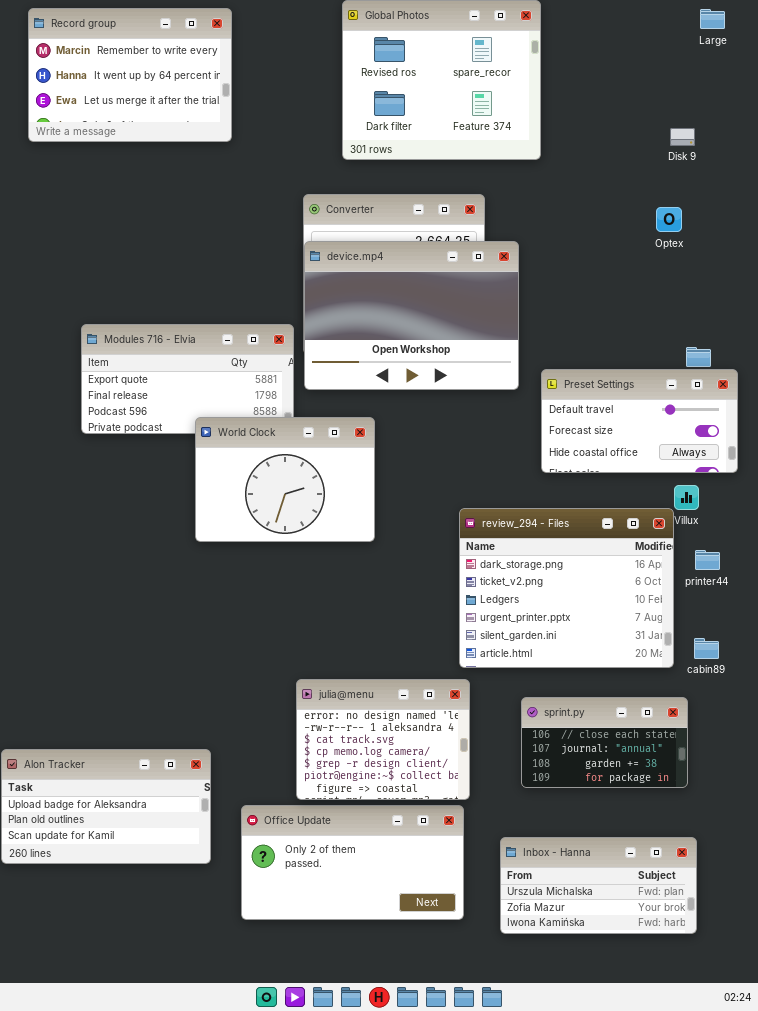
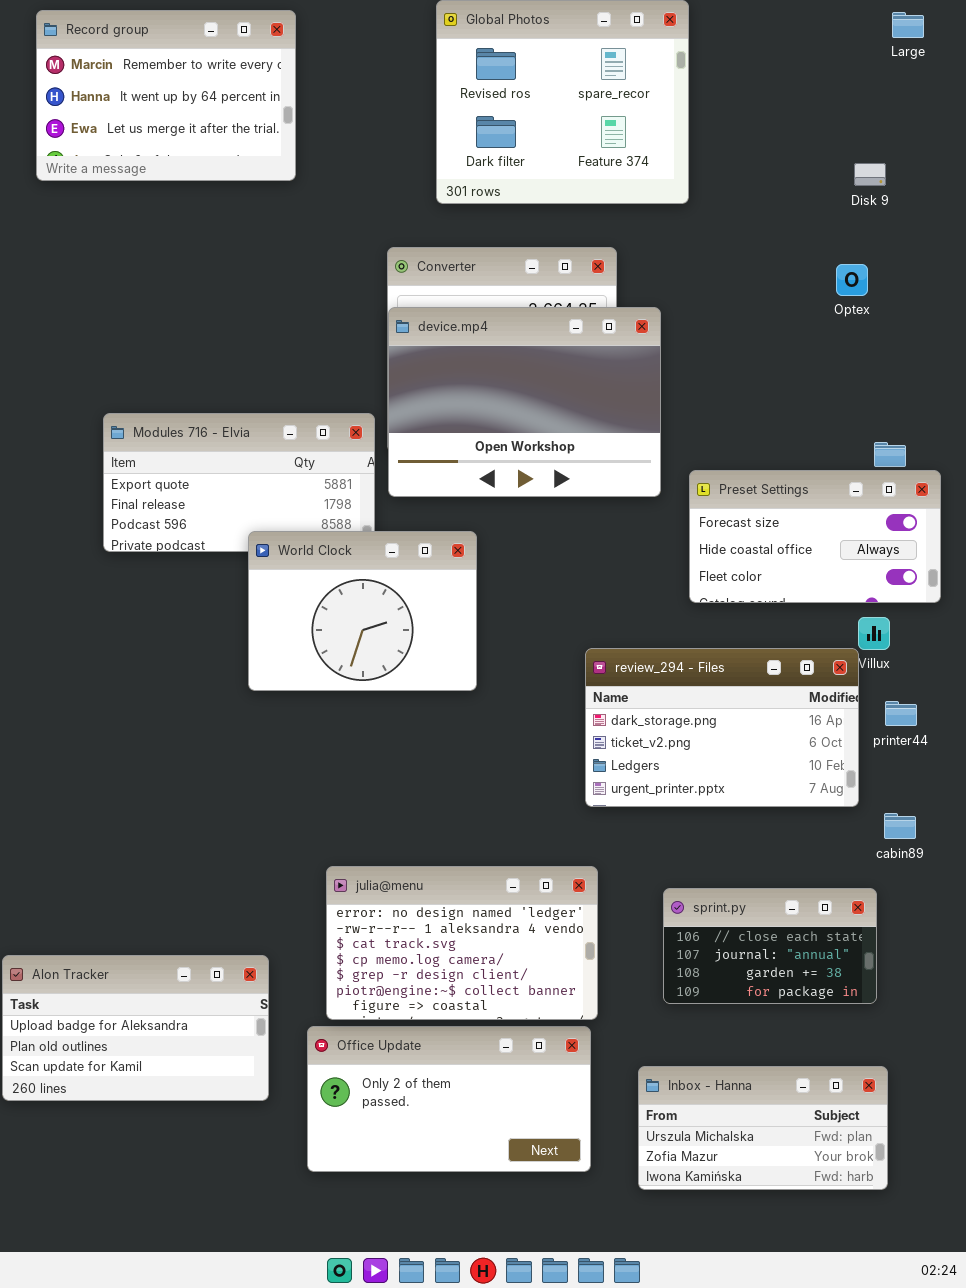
Preset Settings: [541,369,738,473] -> [689,470,941,603], scrolled down 1 row
review_294 - Files: [459,508,674,668] -> [585,648,859,807], resized
julia@menu: [296,679,470,800] -> [326,866,598,1020], resized

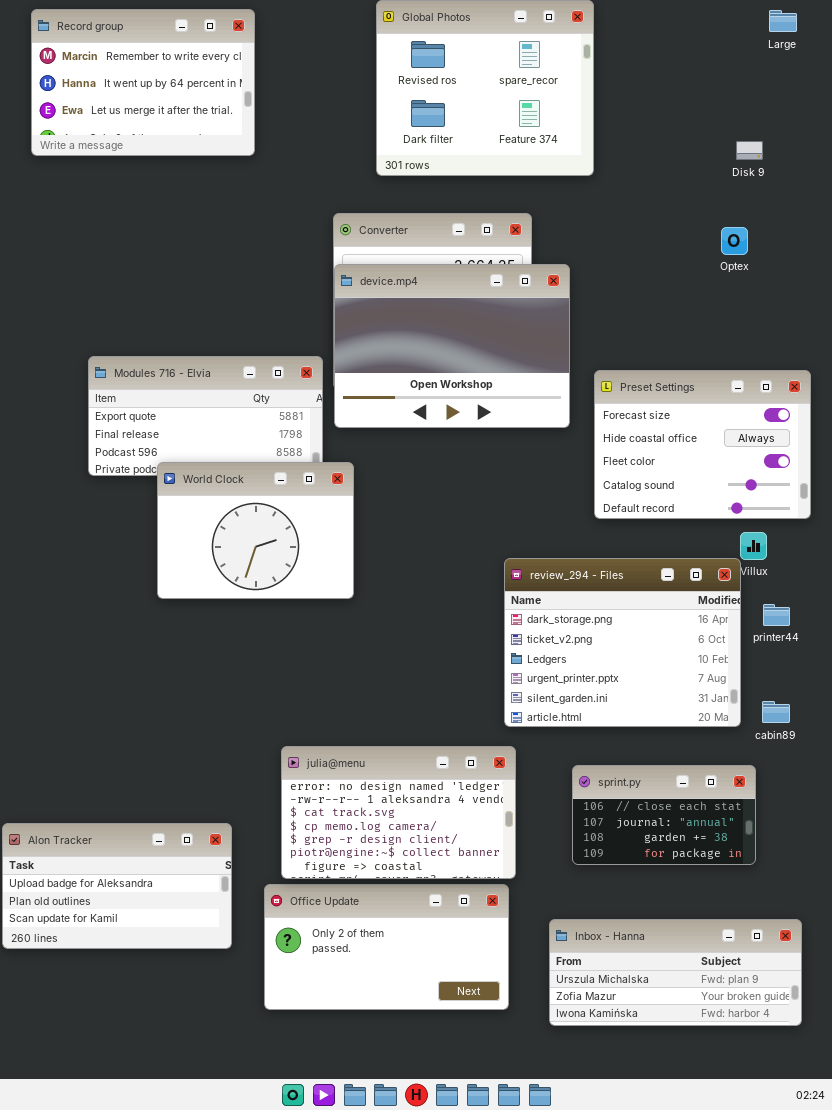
Preset Settings: [689,470,941,603] -> [594,370,811,519], resized
World Clock: [248,531,477,691] -> [157,462,354,599], moved
review_294 - Files: [585,648,859,807] -> [504,558,741,727], resized
Inbox - Hanna: [638,1066,888,1190] -> [549,919,802,1026], resized

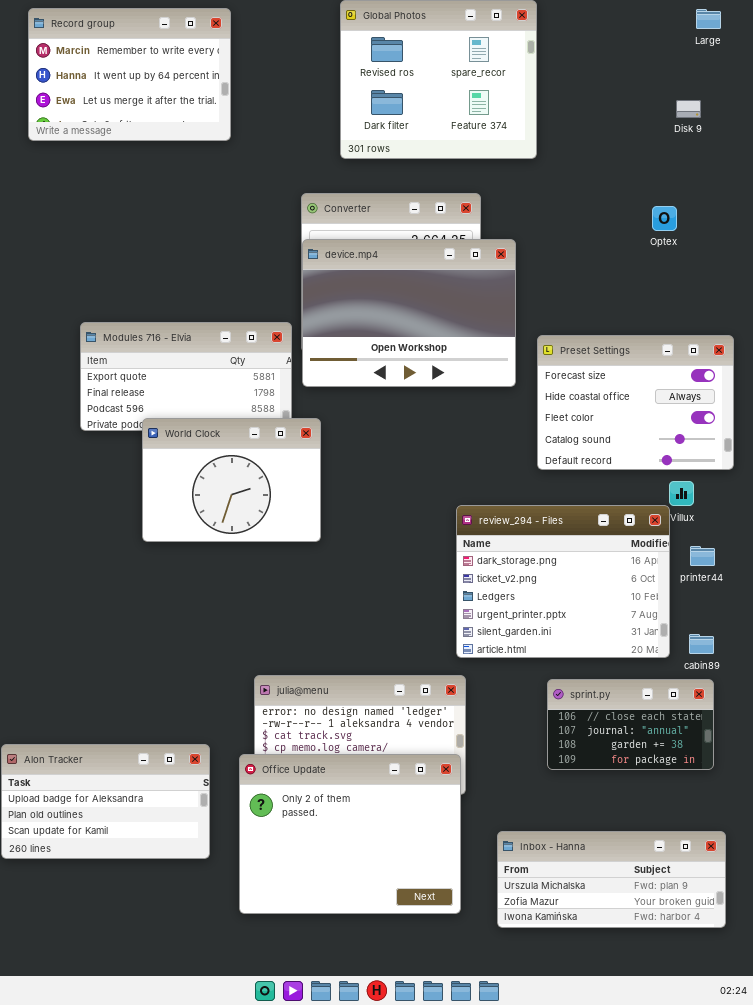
Disk 9: [736,141,763,160] -> [676,100,701,118], moved
sprint.py: [572,765,756,865] -> [547,679,714,770], moved
Office Update: [264,884,509,1010] -> [239,754,461,914], resized

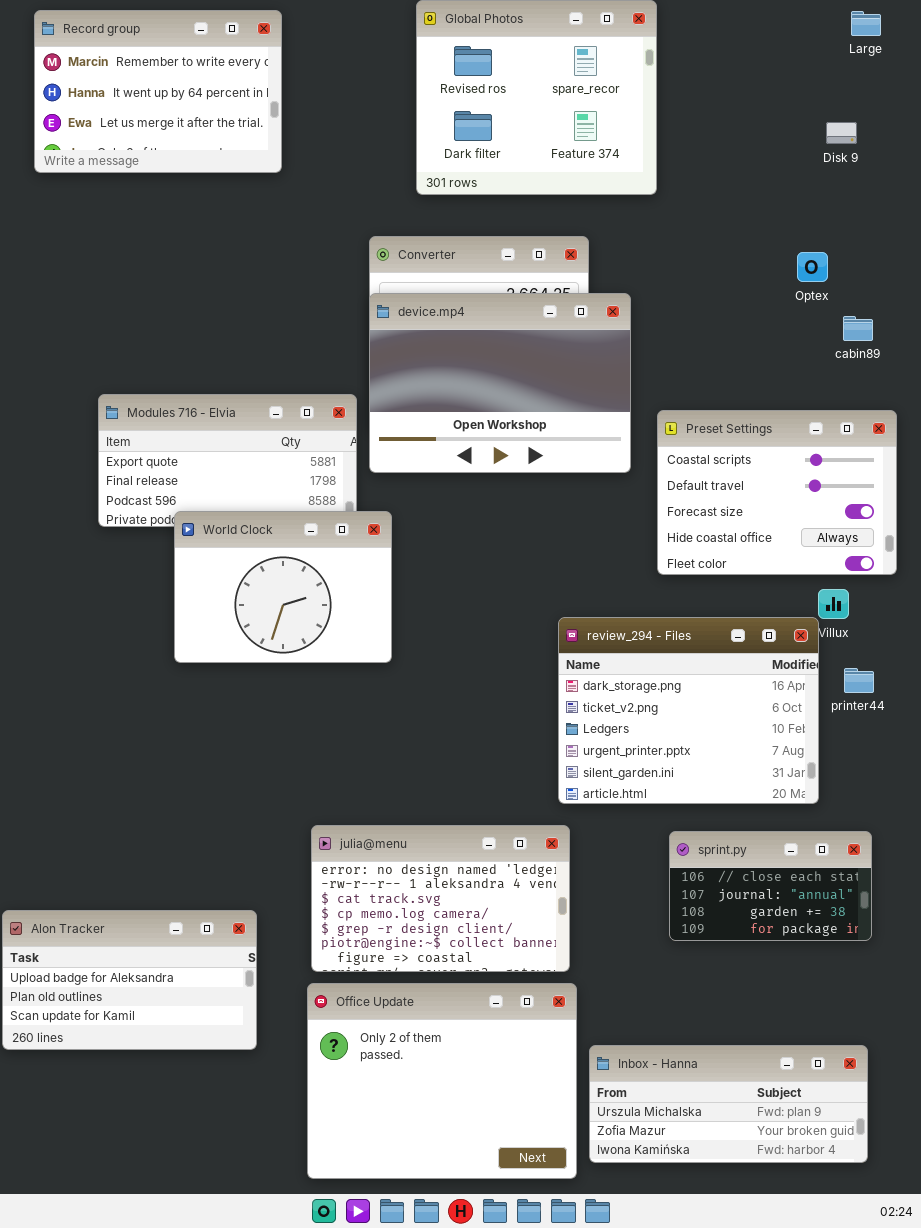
Preset Settings: [537,335,734,470] -> [657,410,897,575], scrolled up 2 rows
cabin89: [689,634,714,654] -> [843,316,873,341], moved
Office Update: [239,754,461,914] -> [307,983,577,1179], moved
Inbox - Hanna: [497,831,726,928] -> [589,1045,868,1163], moved

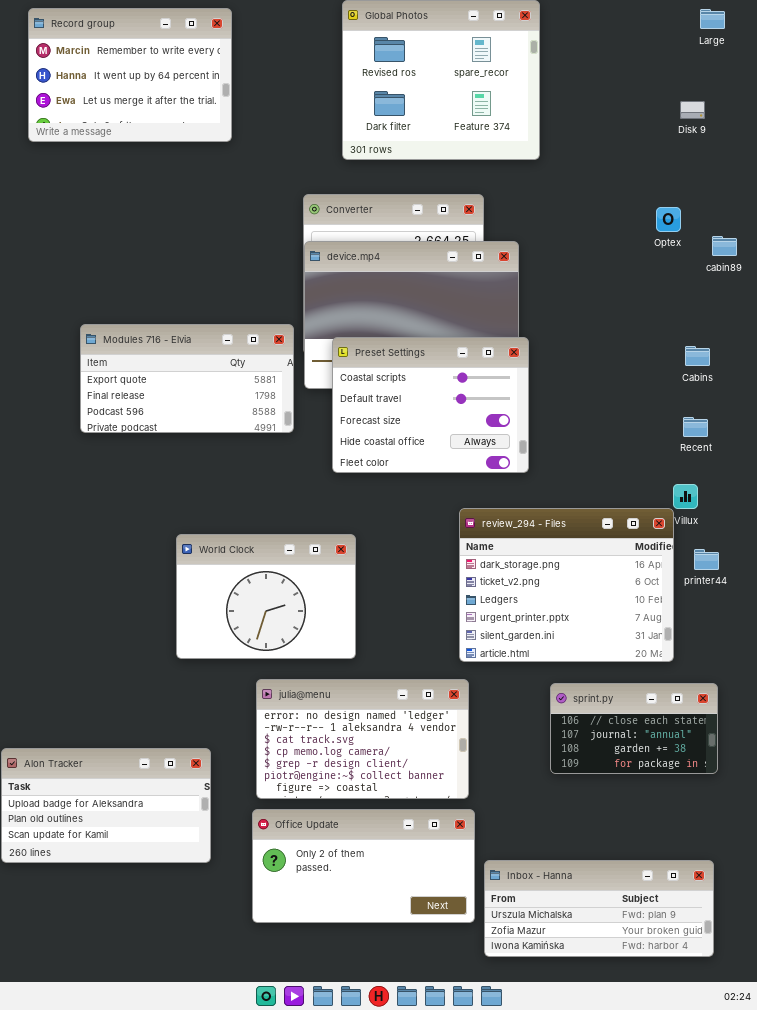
cabin89: [843,316,873,341] -> [712,236,737,256], moved
Preset Settings: [657,410,897,575] -> [332,337,529,473], moved
World Clock: [174,511,392,663] -> [176,534,356,659], moved
Office Update: [307,983,577,1179] -> [252,809,475,923], resized

